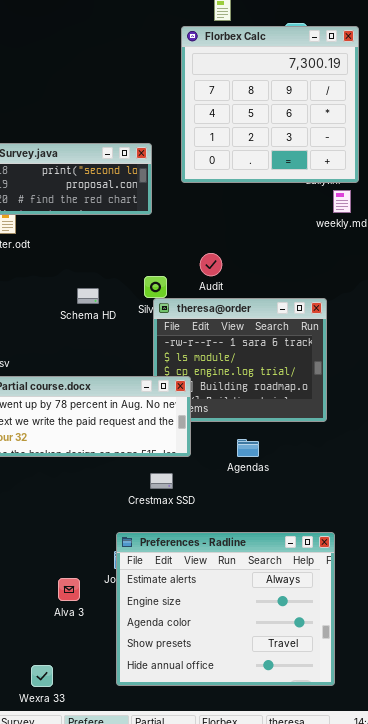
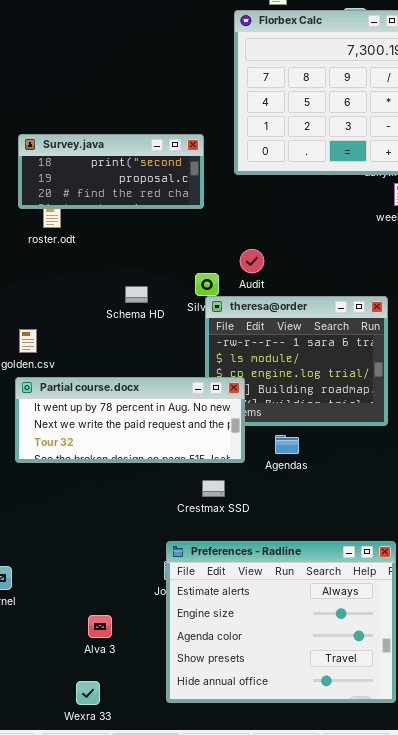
Audit: [200,253,222,276] -> [240,249,264,273], moved
Agendas: [237,439,259,457] -> [275,435,299,454], moved
Alva 3: [58,578,80,601] -> [88,615,112,638], moved

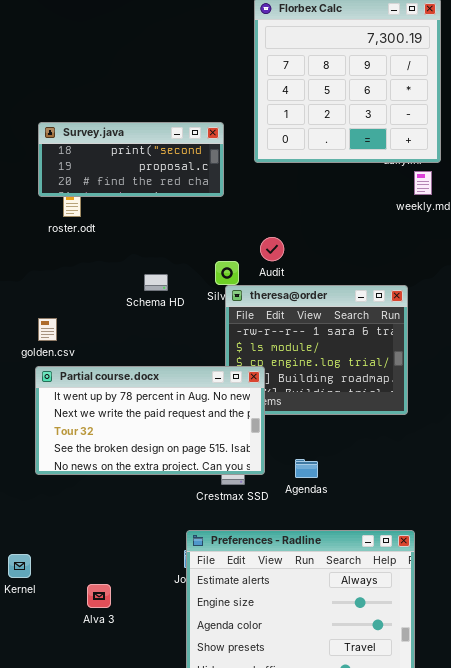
Partial course.docx: [15,377,245,463] -> [35,366,265,475], resized
Agendas: [275,435,299,454] -> [295,459,318,478], moved
Alva 3: [88,615,112,638] -> [87,584,111,608], moved

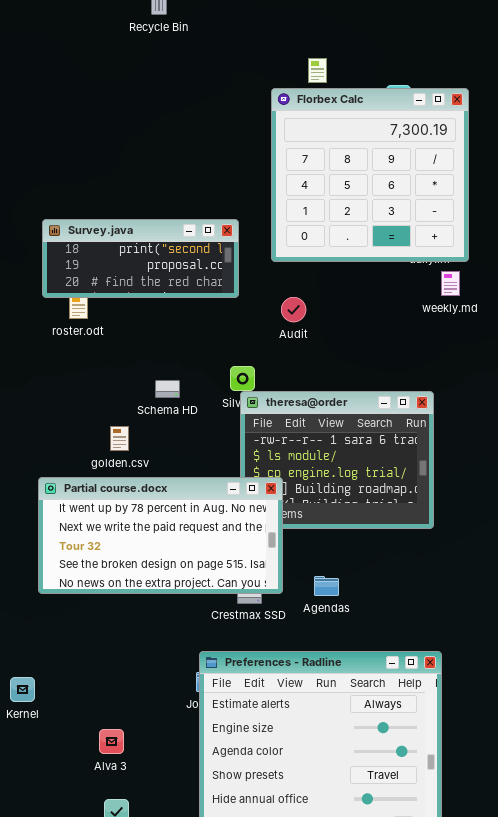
Audit: [260,237,284,261] -> [281,297,306,322], moved
golden.csv: [38,318,57,341] -> [110,426,129,451], moved
Alva 3: [87,584,111,608] -> [99,729,124,754], moved

